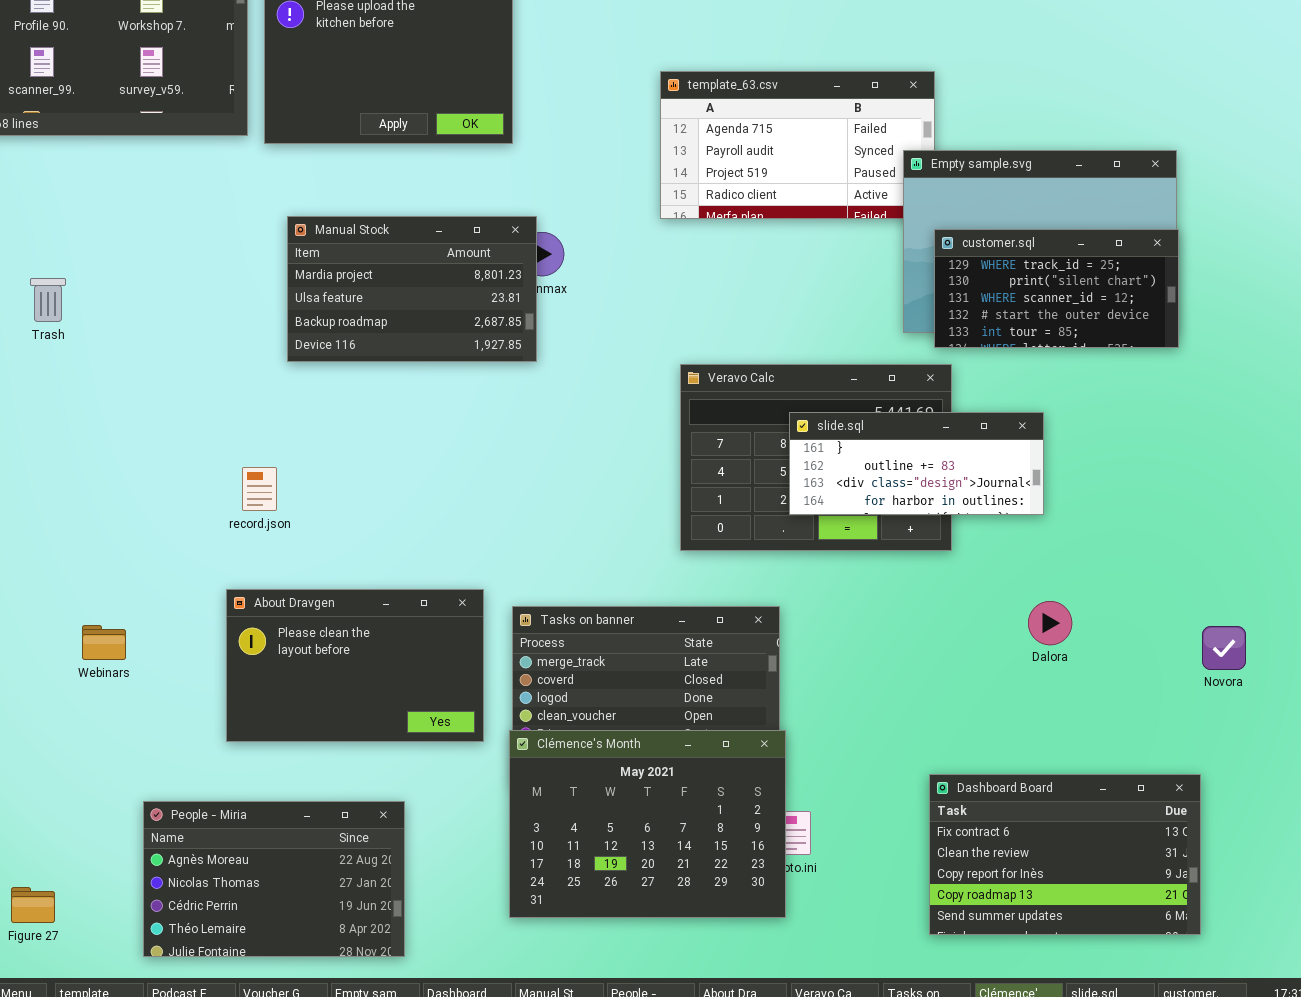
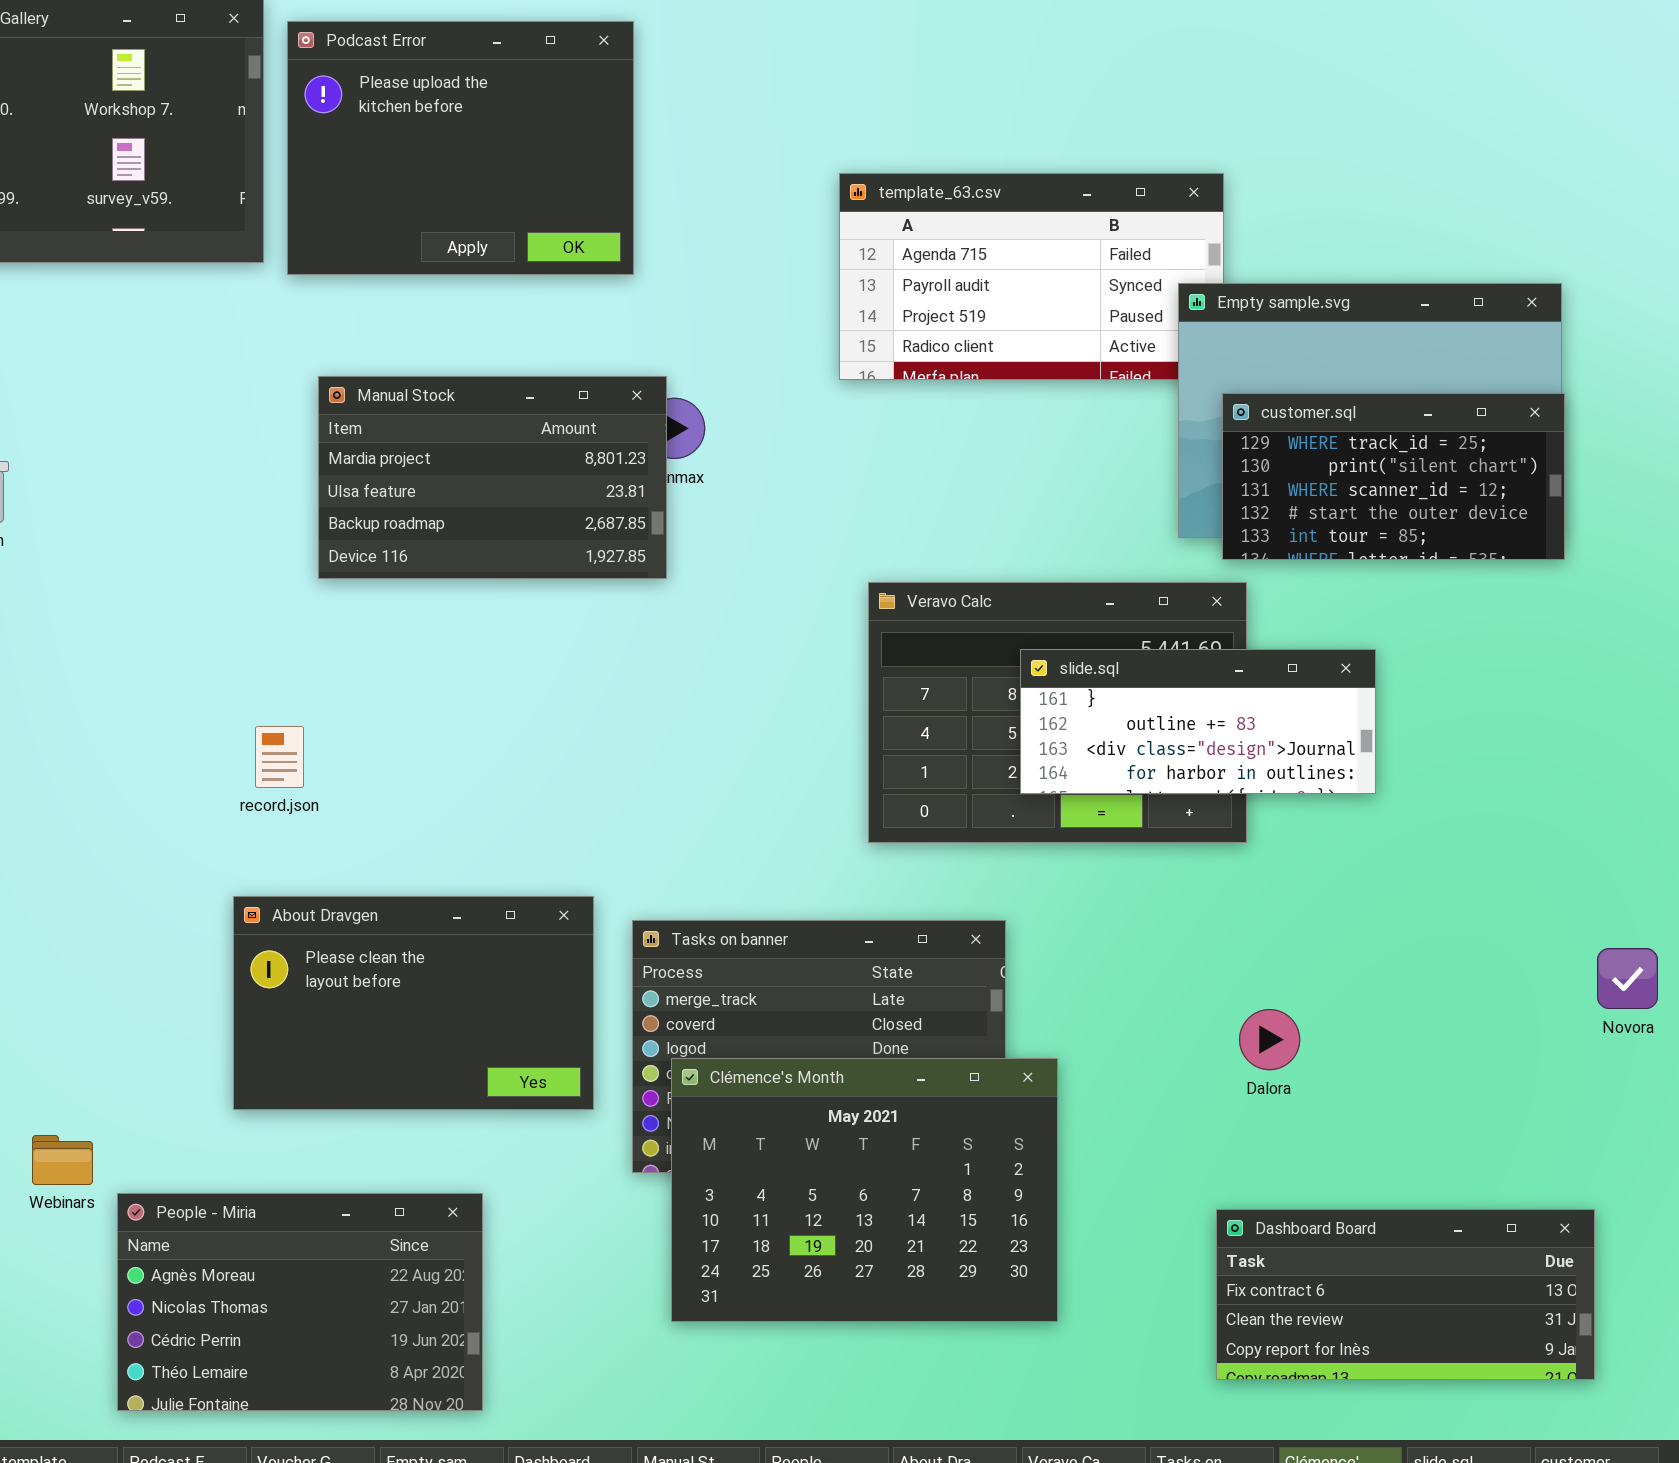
Dalora: [1028,601,1072,645] -> [1239,1009,1300,1070], moved
Webinars: [82,625,126,660] -> [32,1135,93,1185], moved
Clémence's Month: [509,730,786,918] -> [671,1058,1058,1322], moved
Dashboard Board: [929,774,1201,935] -> [1216,1209,1595,1380], resized

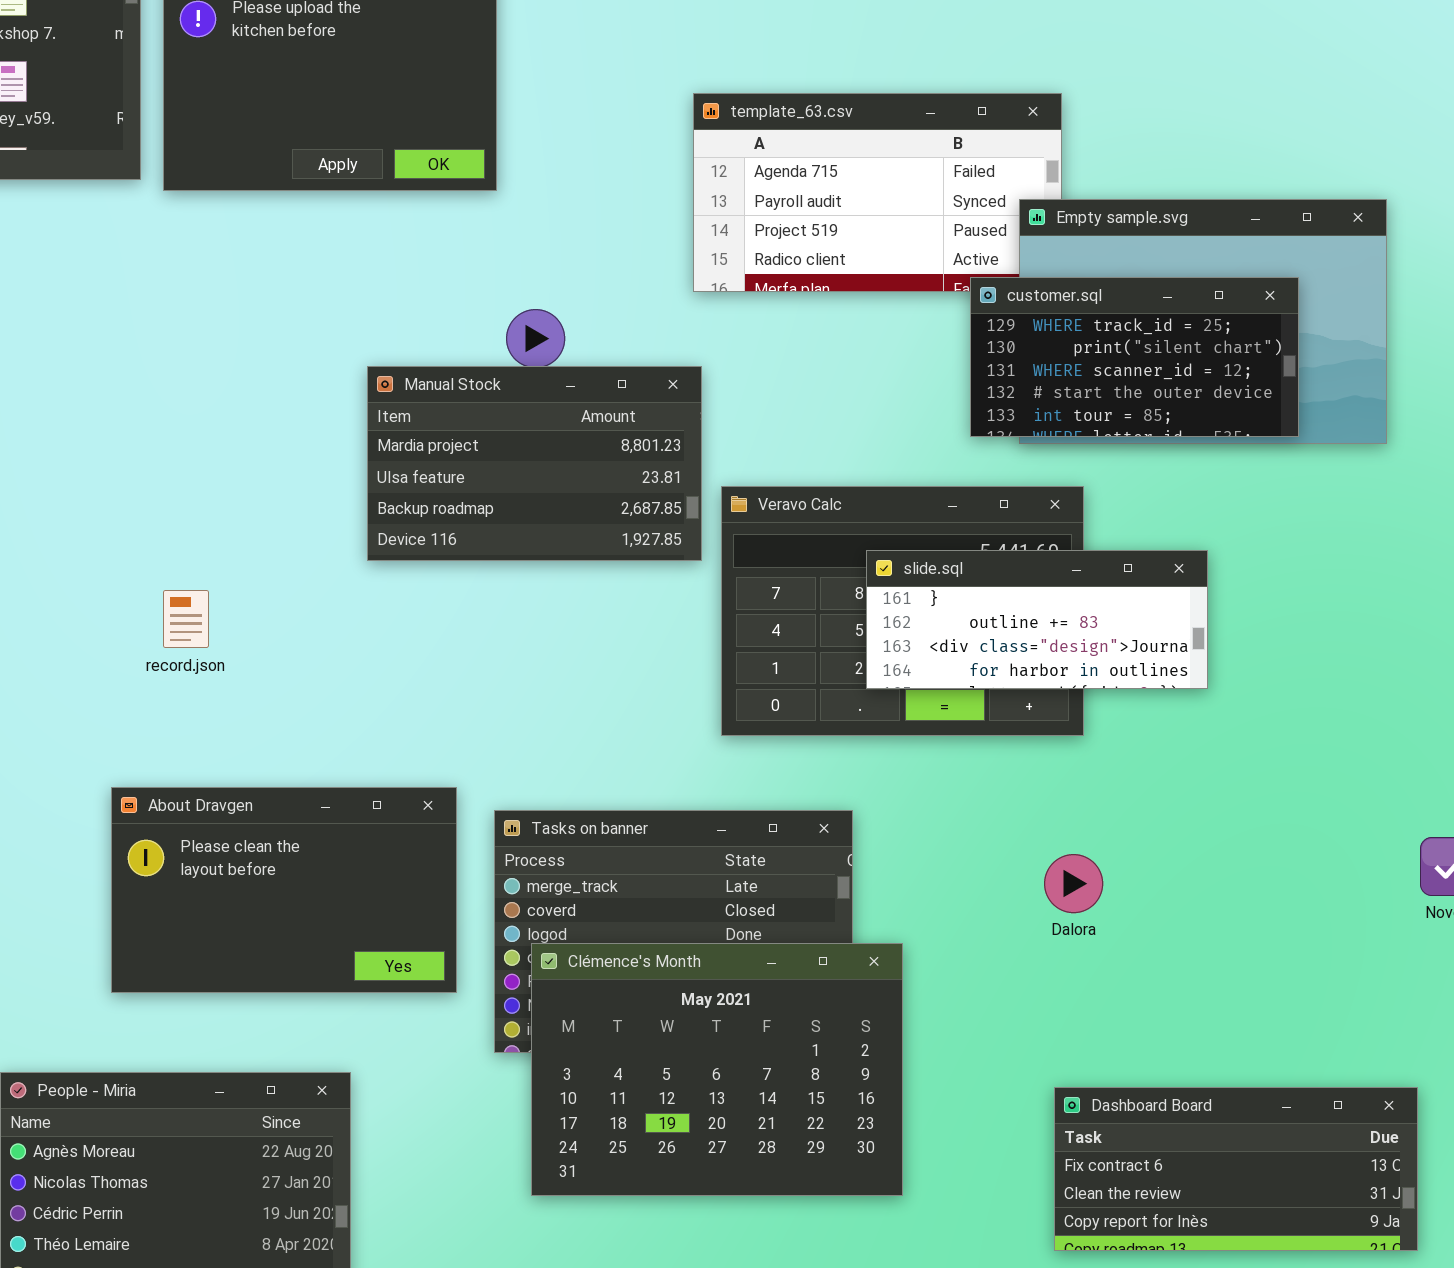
Manual Stock: [318,376,667,579] -> [367,366,702,561], moved
customer.sql: [1222,393,1565,560] -> [970,277,1299,437], moved
record.json: [255,726,304,788] -> [163,590,209,648], moved
Dalora: [1239,1009,1300,1070] -> [1044,854,1103,913], moved

